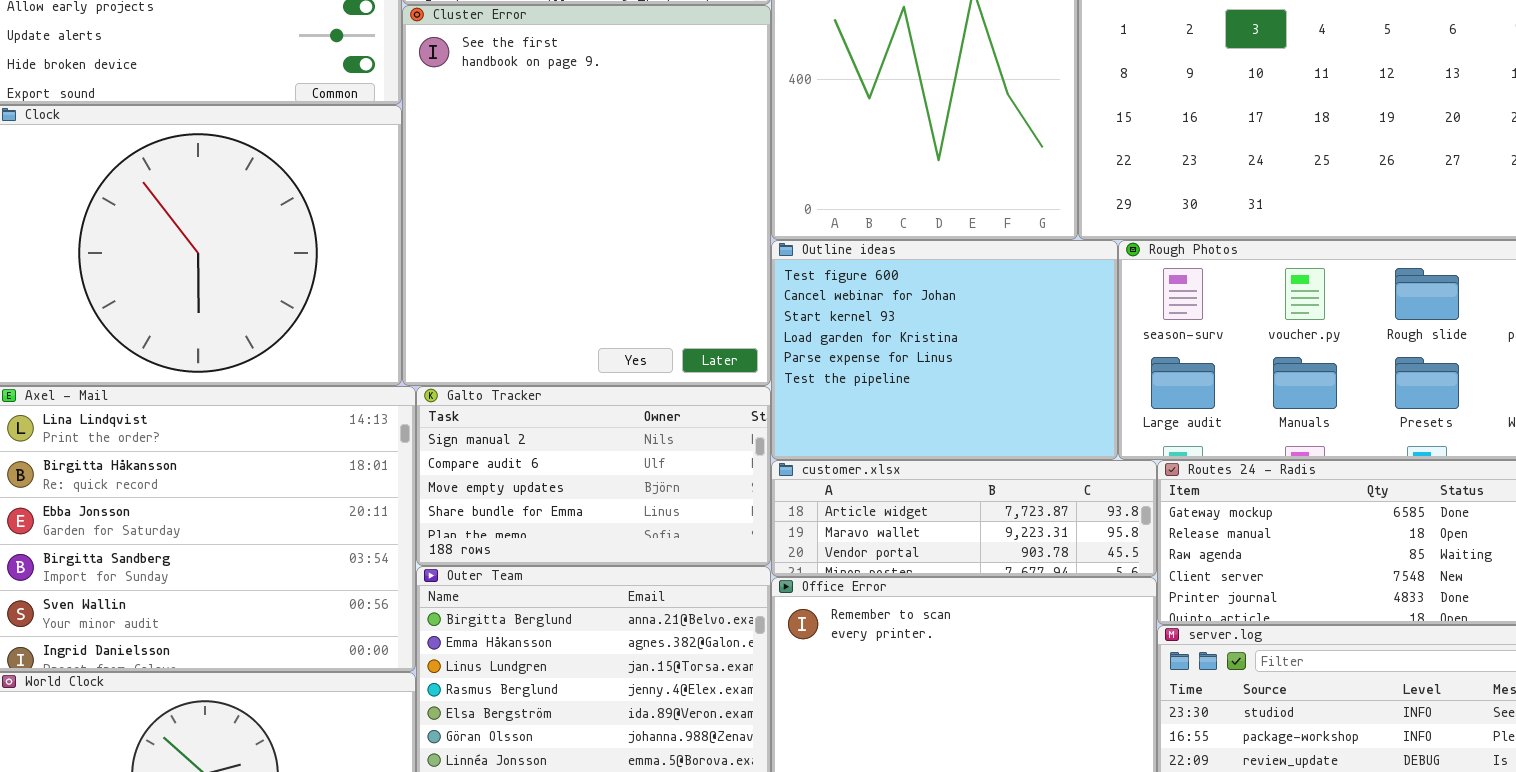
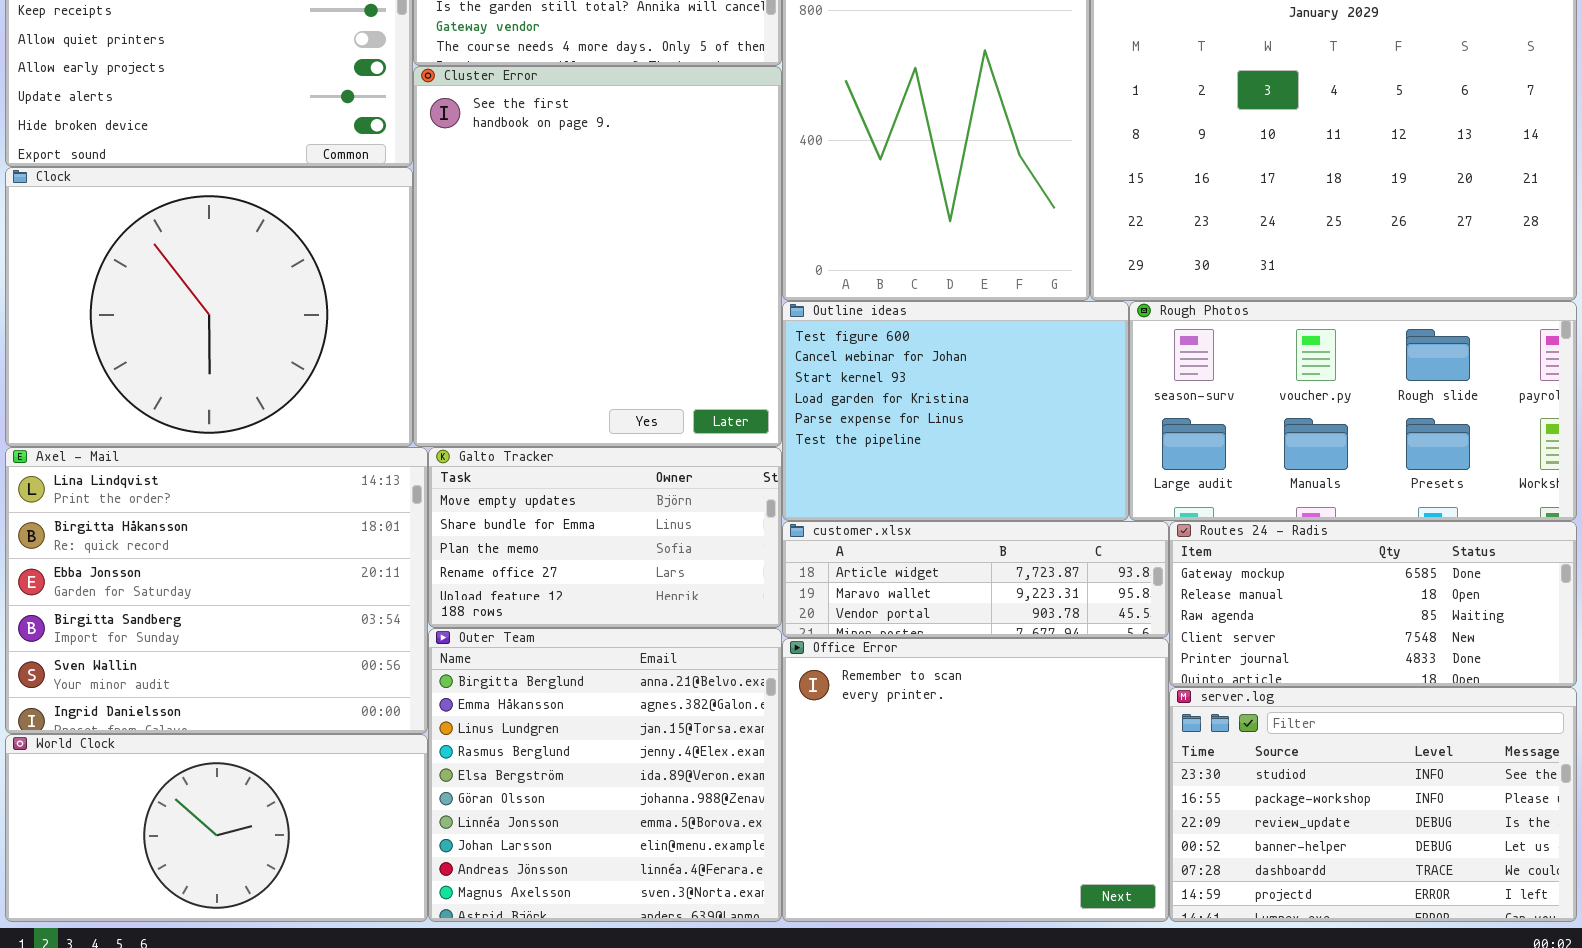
Galto Tracker: [416,386,771,566] -> [428,447,782,628], scrolled down 2 rows

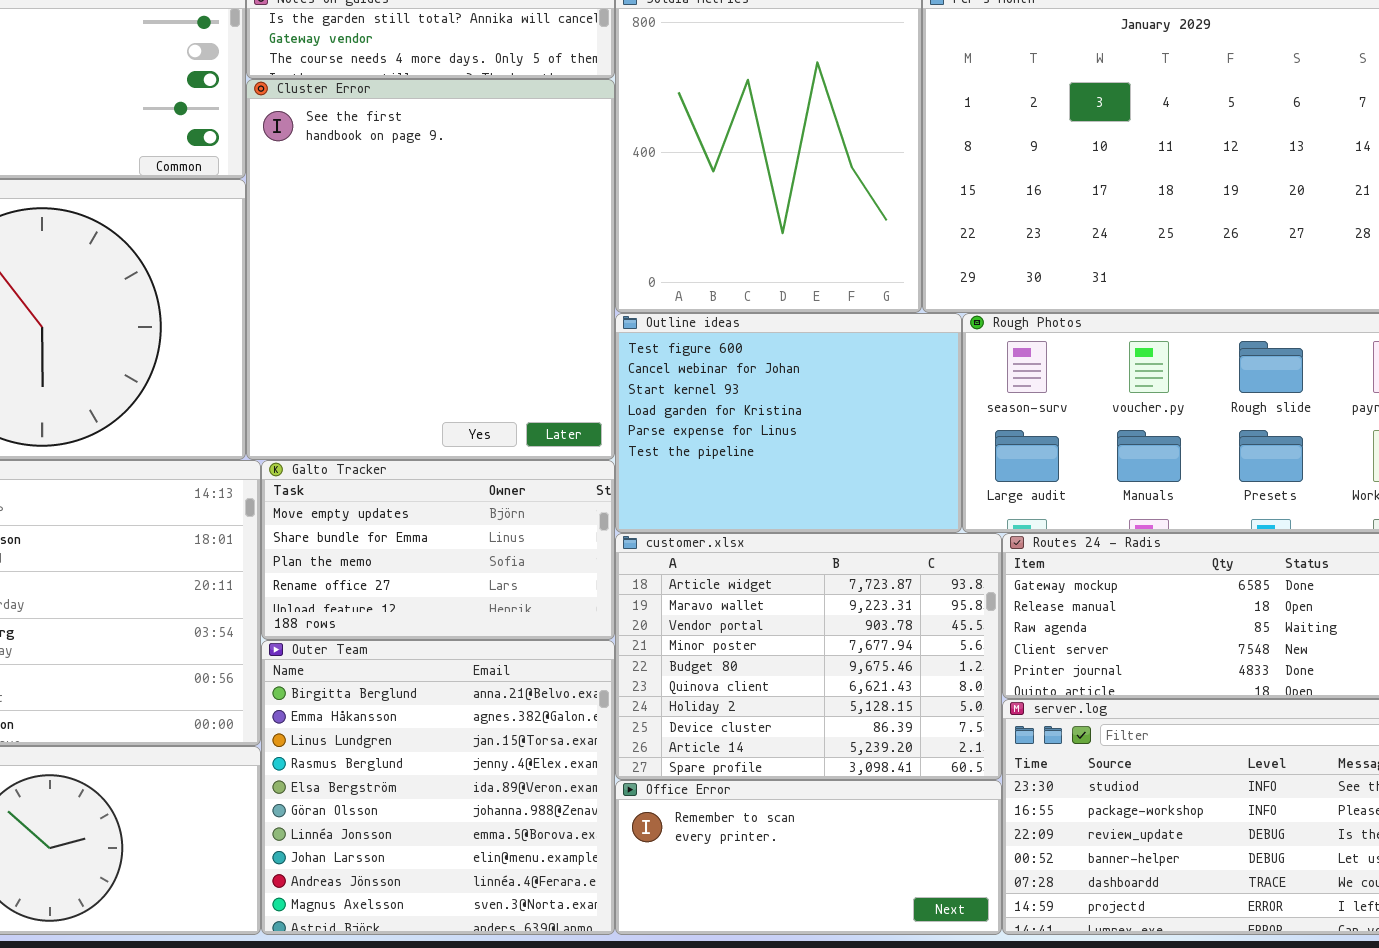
customer.xlsx: [782,521,1169,638] -> [615,533,1002,780], resized
Office Error: [782,638,1169,922] -> [615,780,1002,935], resized

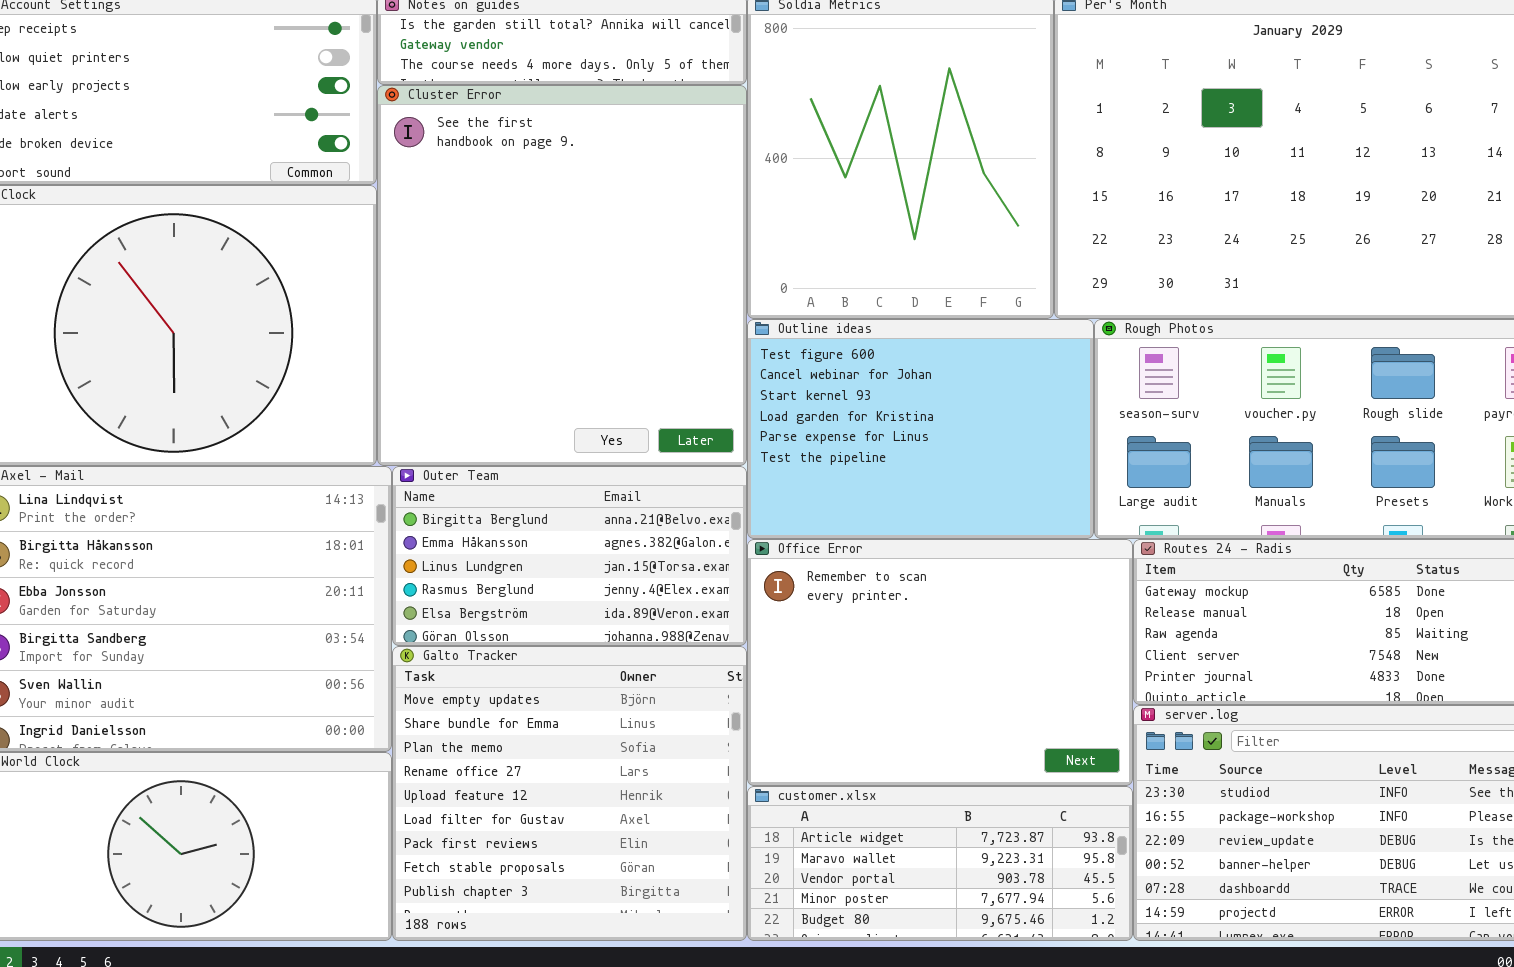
Galto Tracker: [261,460,615,640] -> [392,646,747,941], moved, resized
customer.xlsx: [615,533,1002,780] -> [747,786,1133,941], moved, resized
Outer Team: [261,640,615,935] -> [392,466,747,646], moved, resized
Office Error: [615,780,1002,935] -> [747,539,1133,786], moved, resized

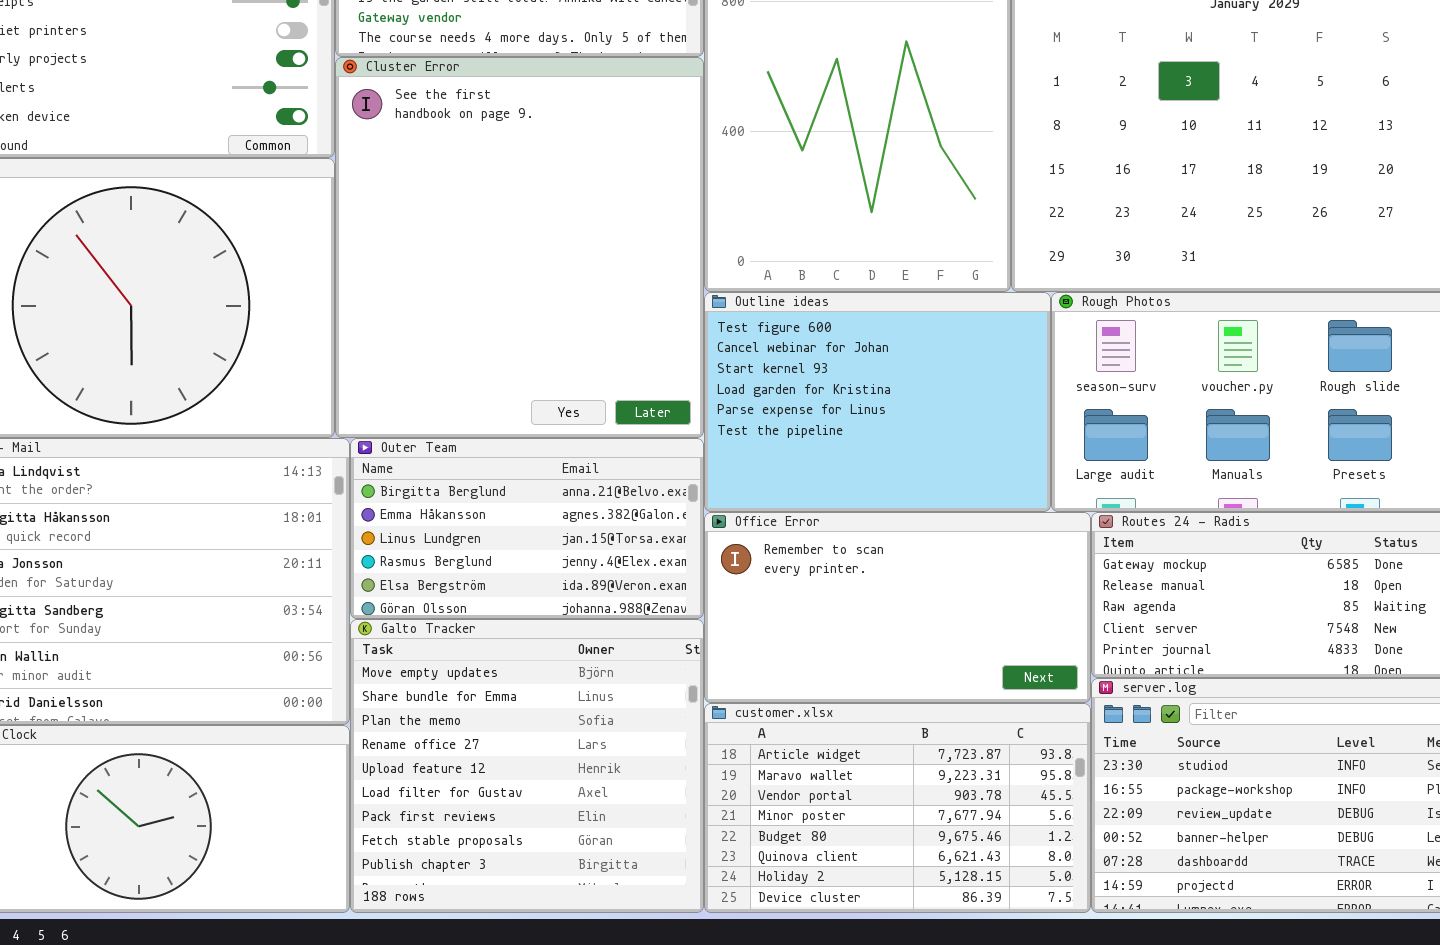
Office Error: [747,539,1133,786] -> [704,512,1091,703], resized
customer.xlsx: [747,786,1133,941] -> [704,703,1091,913], resized

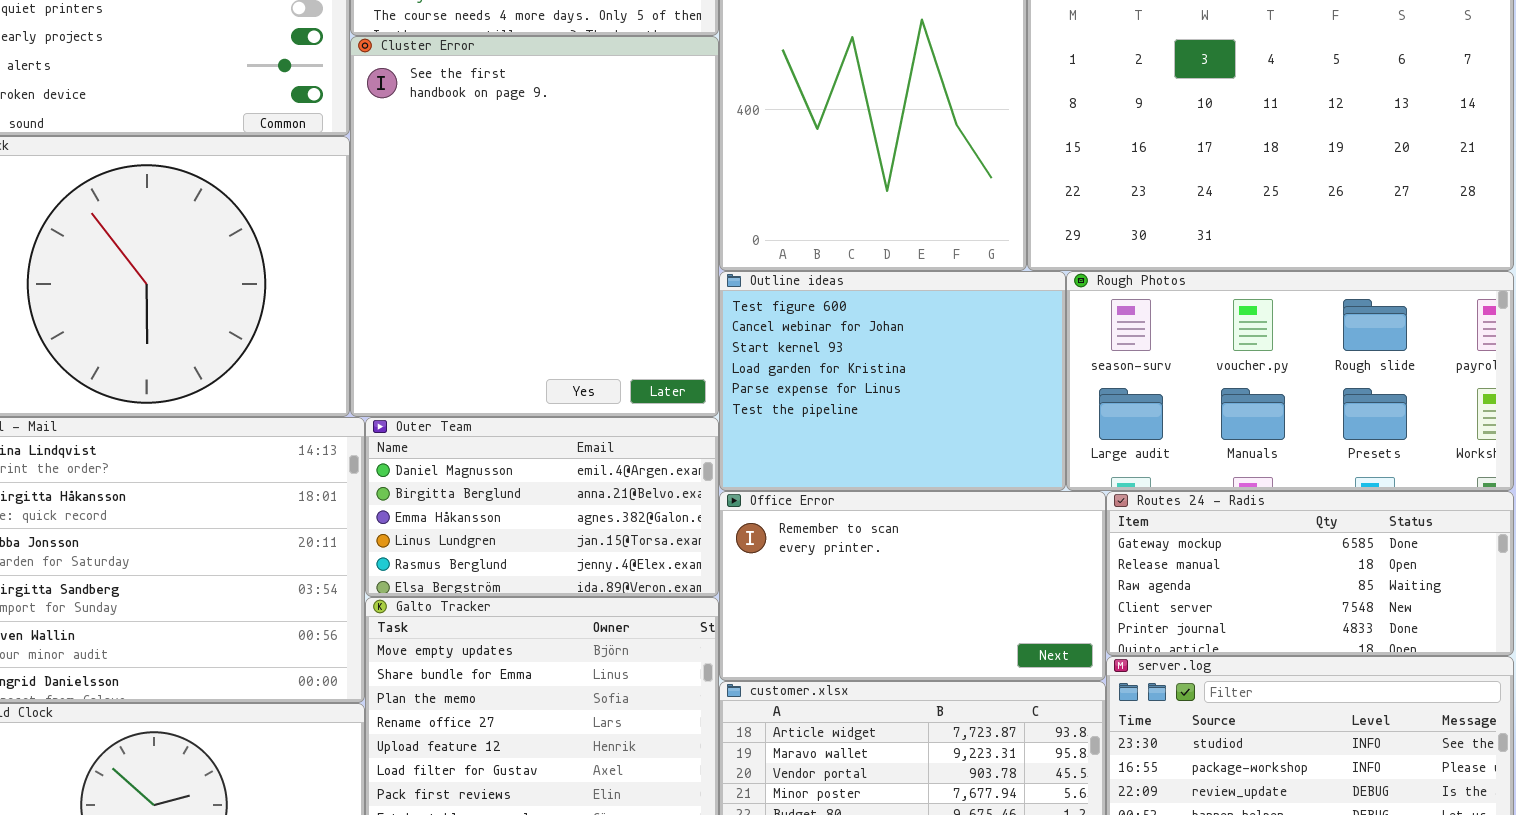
Outer Team: [350,438,704,619] -> [365,417,719,597], scrolled up 1 row

